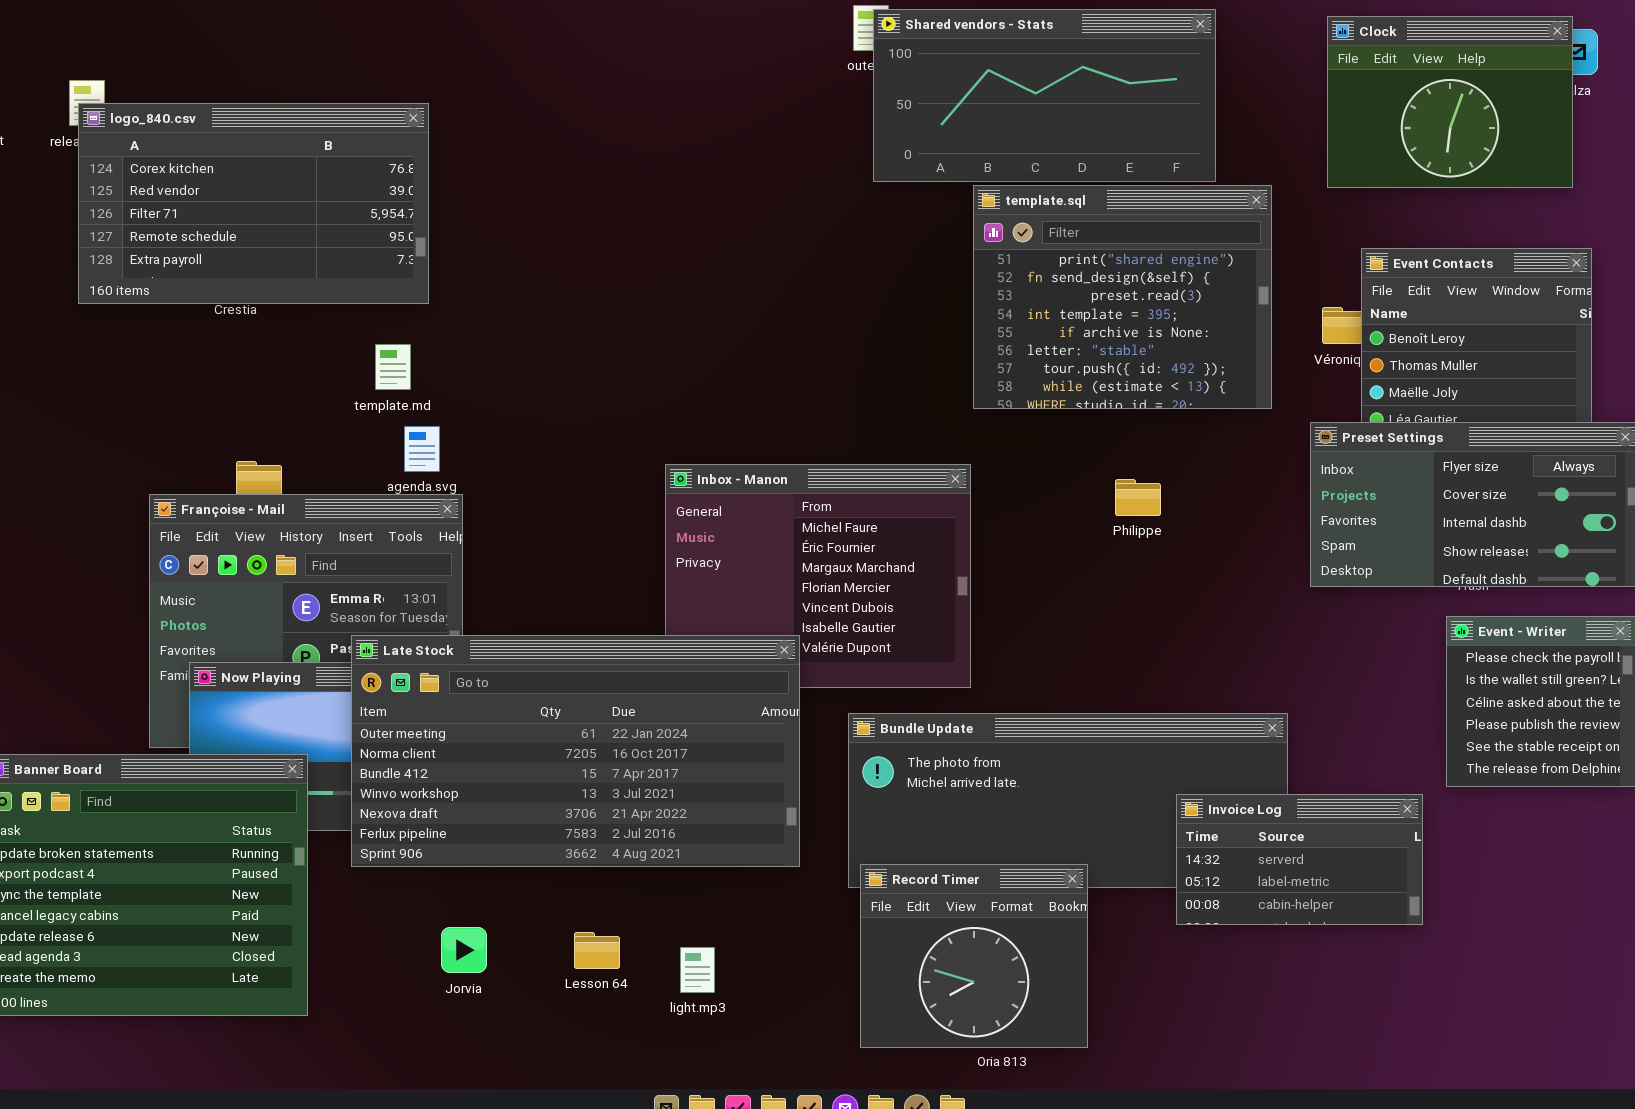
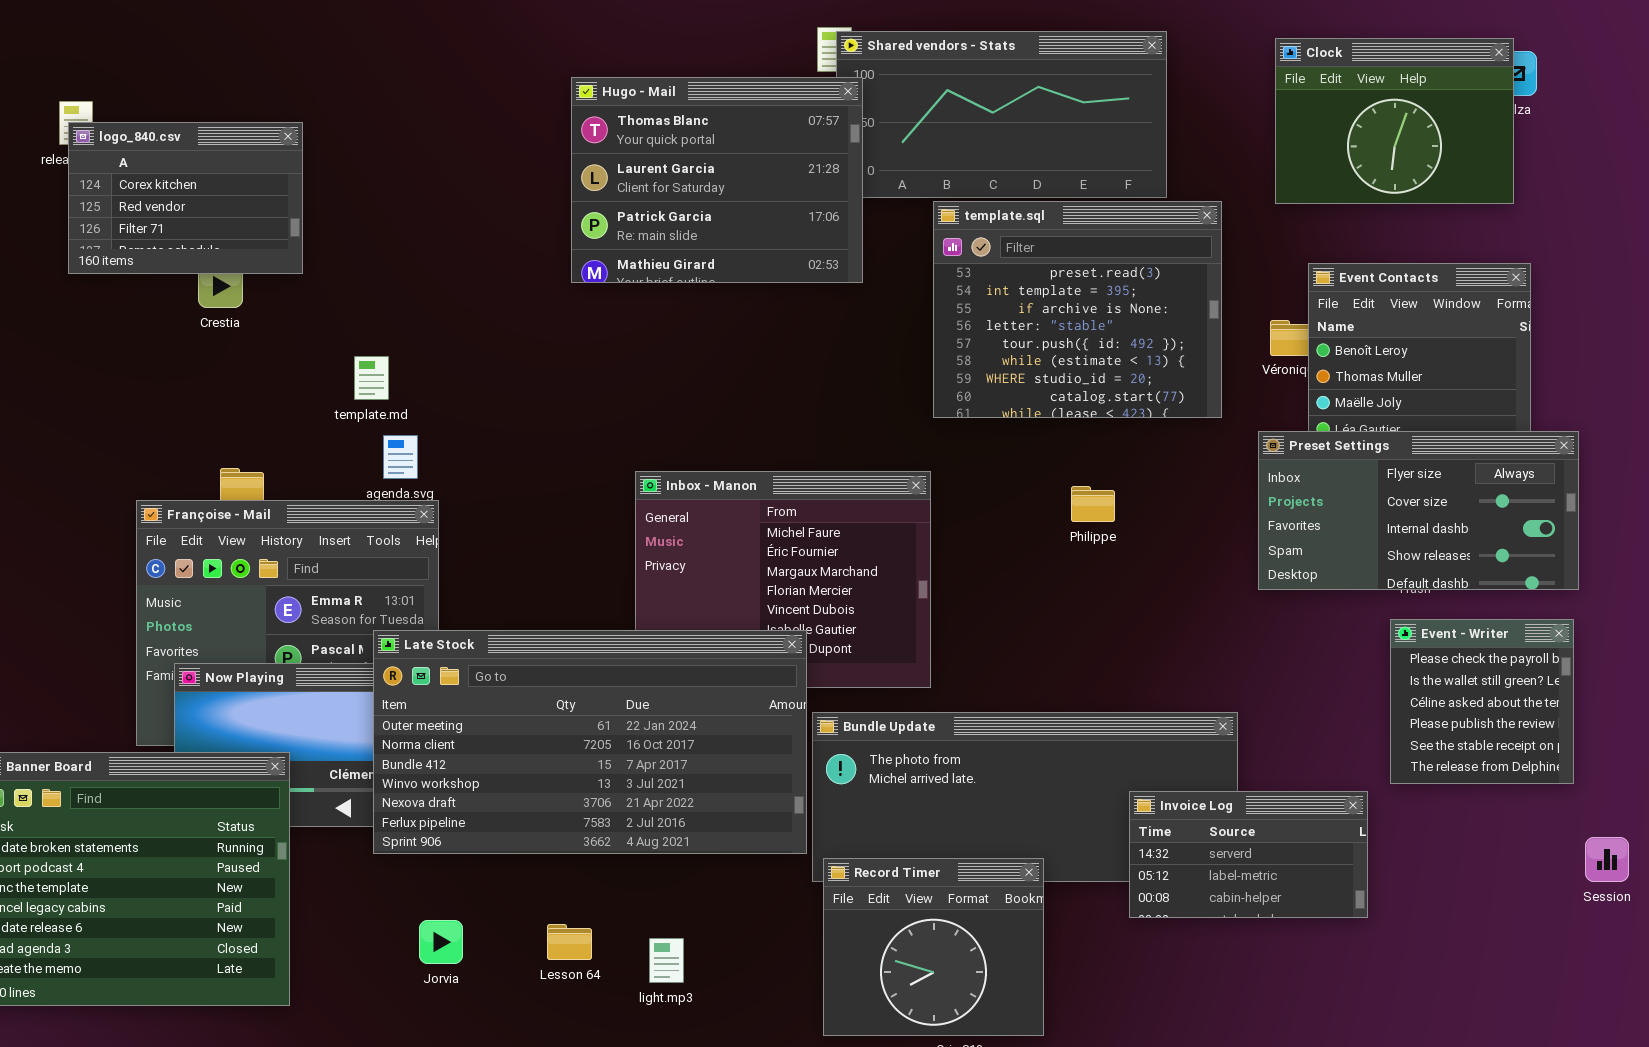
Hugo - Mail: none -> [571,77,863,283], opened
logo_840.csv: [78,103,429,304] -> [68,122,303,274], resized
template.sql: [973,185,1272,409] -> [933,201,1222,418], scrolled down 2 rows
Late Stock: [351,635,800,867] -> [373,630,807,854], moved

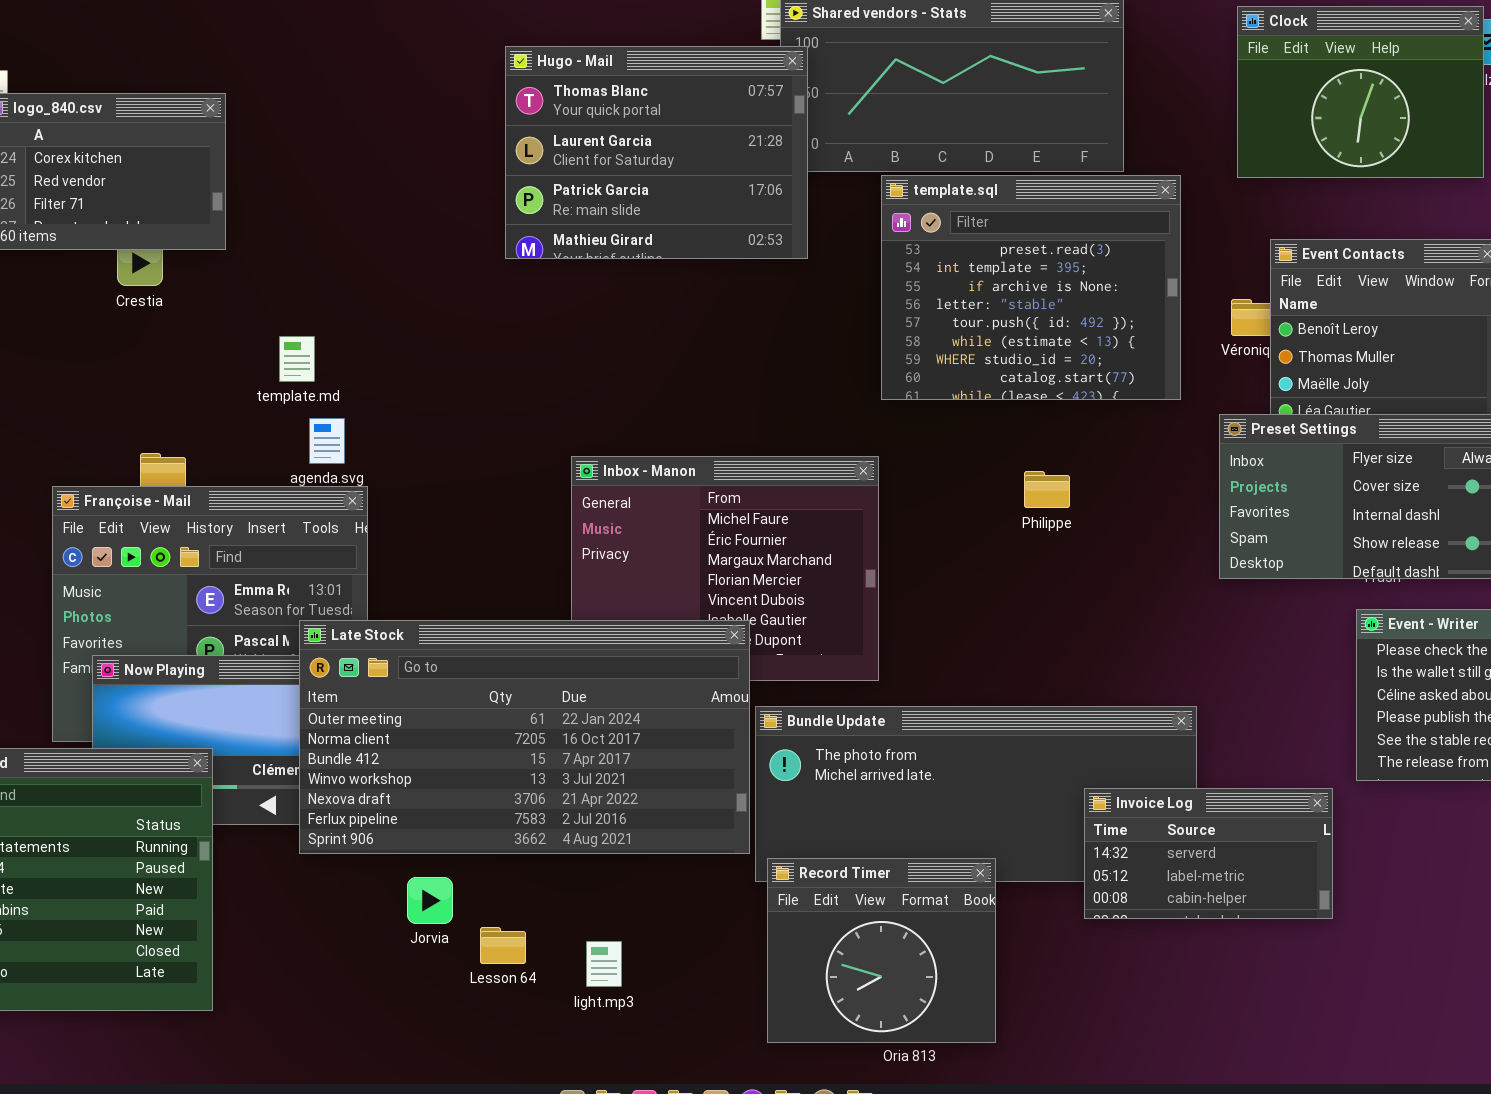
Jorvia: [419,920,463,964] -> [407,877,453,924], moved

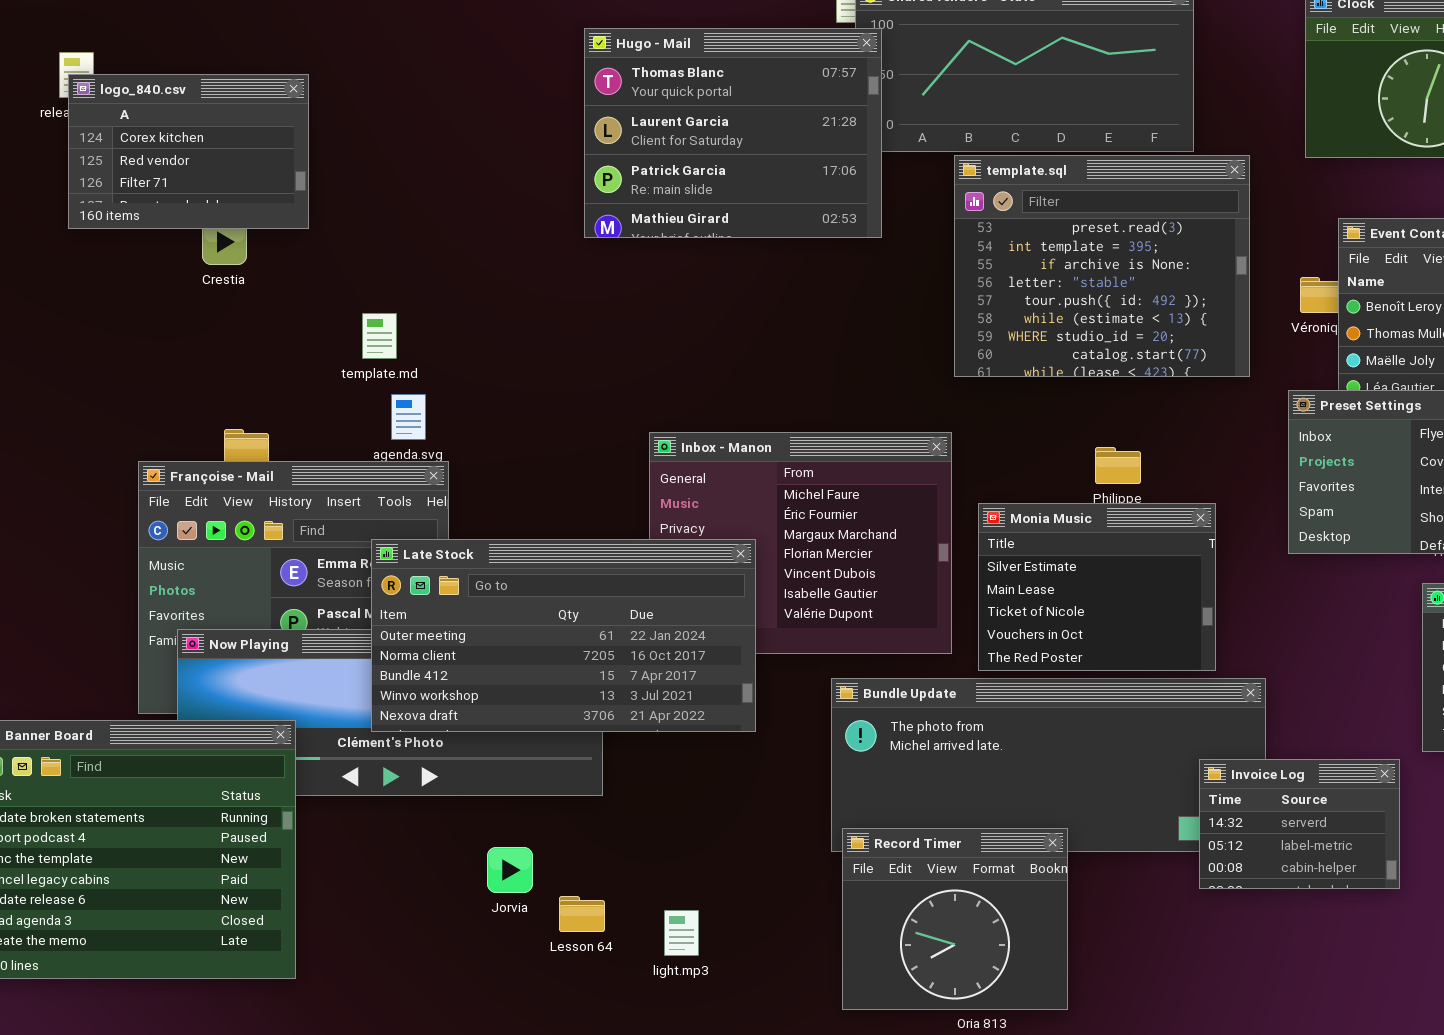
Monia Music: none -> [978,503,1216,671], opened
Late Stock: [299,620,750,854] -> [371,539,756,732], moved, resized
Invoice Log: [1084,788,1333,919] -> [1199,759,1400,889], resized

